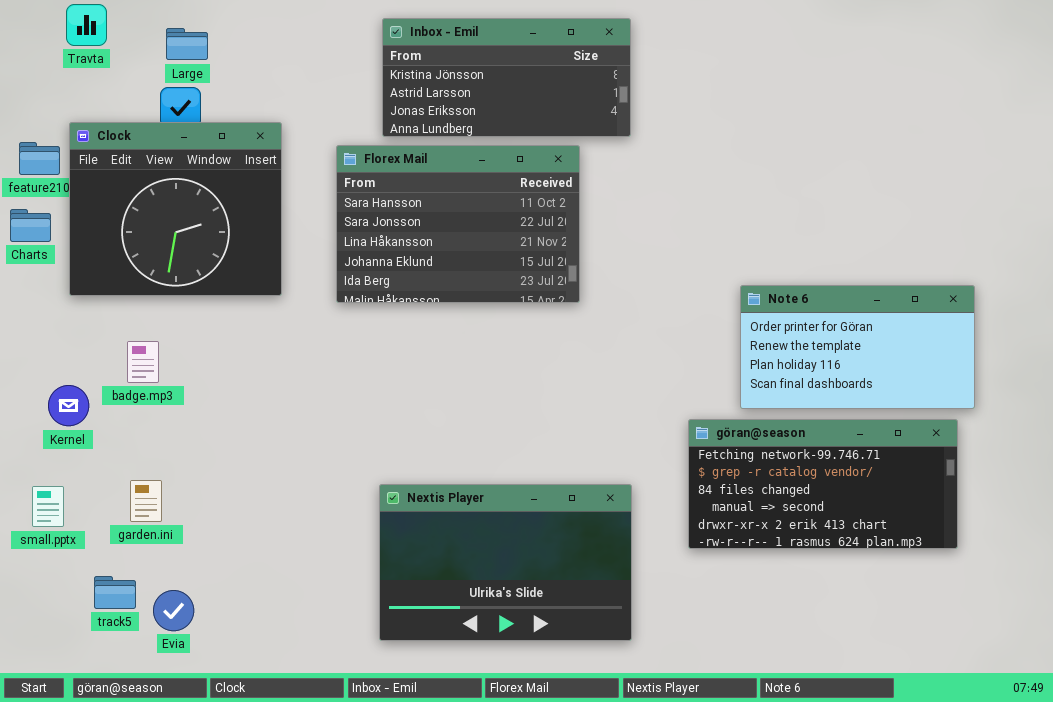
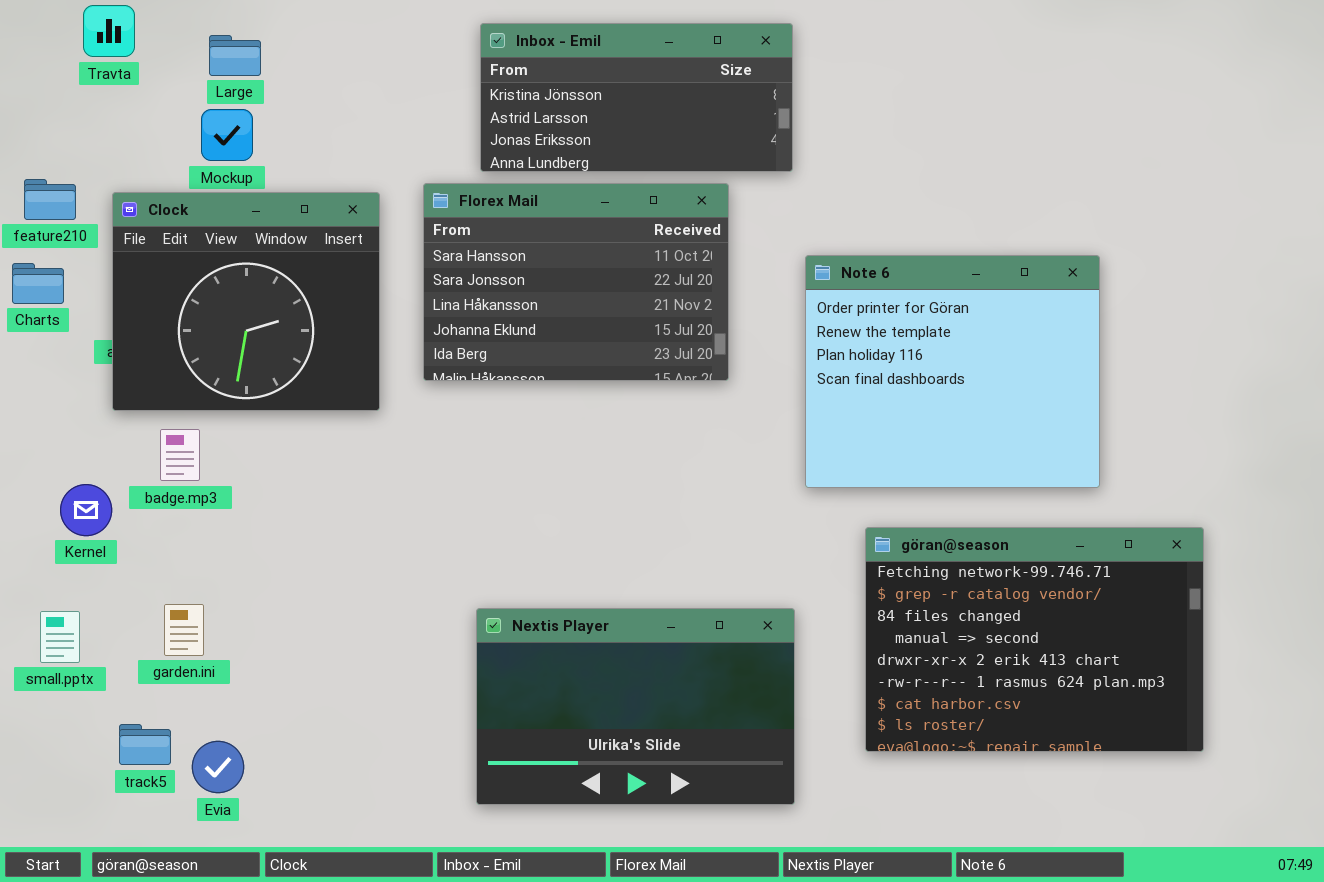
Clock: [69,122,282,296] -> [112,192,380,411], moved
Note 6: [740,285,975,409] -> [805,255,1100,488], moved, resized
göran@season: [688,419,958,549] -> [865,527,1204,752], resized

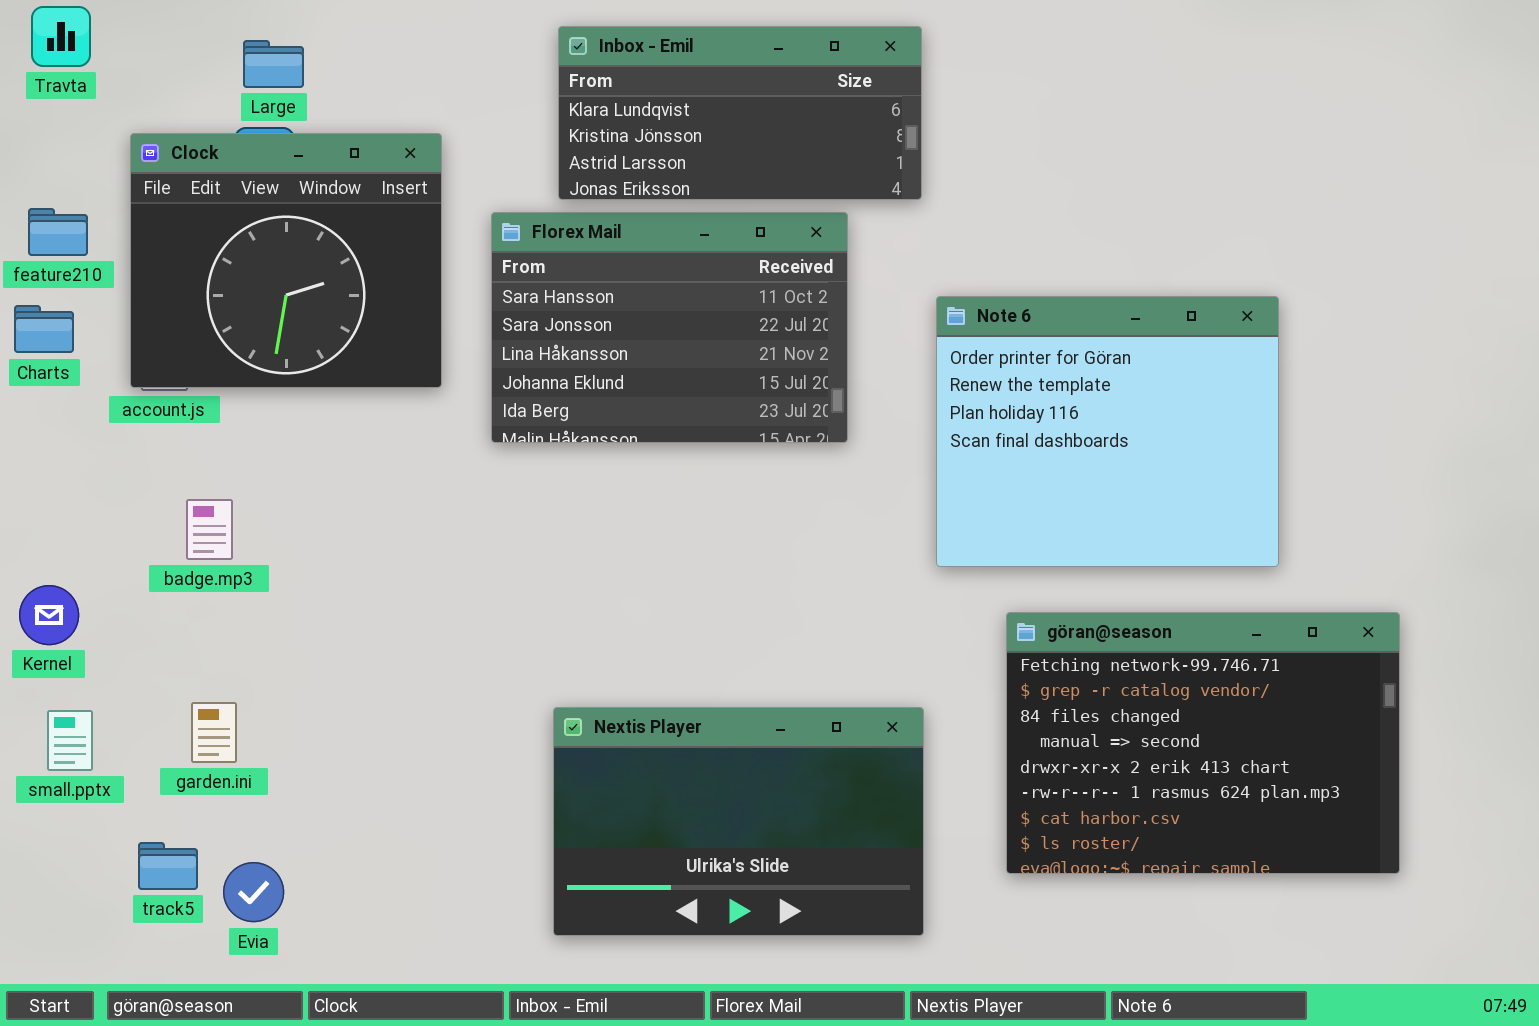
Travta: [83,5,135,57] -> [31,6,91,67], moved
Inbox - Emil: [480,23,793,172] -> [558,26,922,200], scrolled up 1 row
Clock: [112,192,380,411] -> [130,133,442,388], moved
Kernel: [60,484,112,536] -> [19,585,79,645], moved

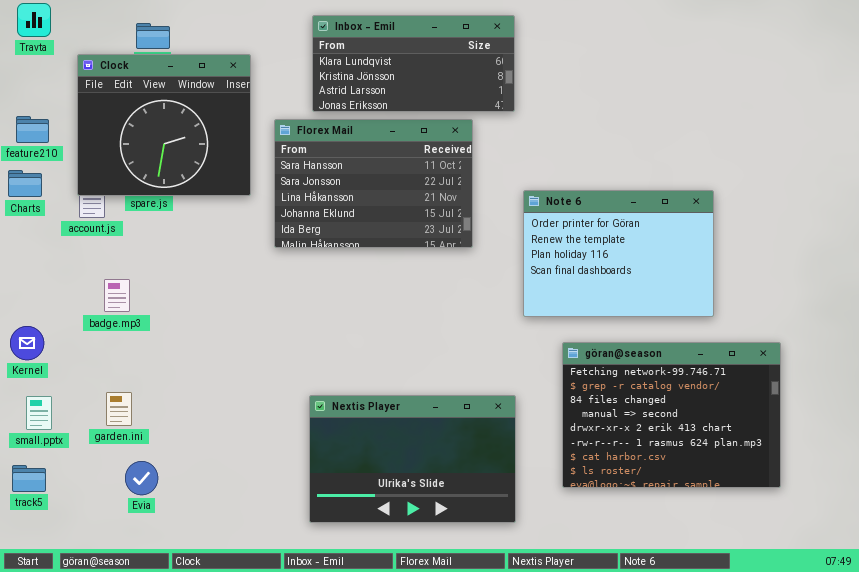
Clock: [130,133,442,388] -> [77,54,251,196], moved
Note 6: [936,296,1279,567] -> [523,190,714,317], resized
track5: [138,842,198,890] -> [12,465,46,492], moved
Evia: [223,862,284,922] -> [125,461,158,495], moved

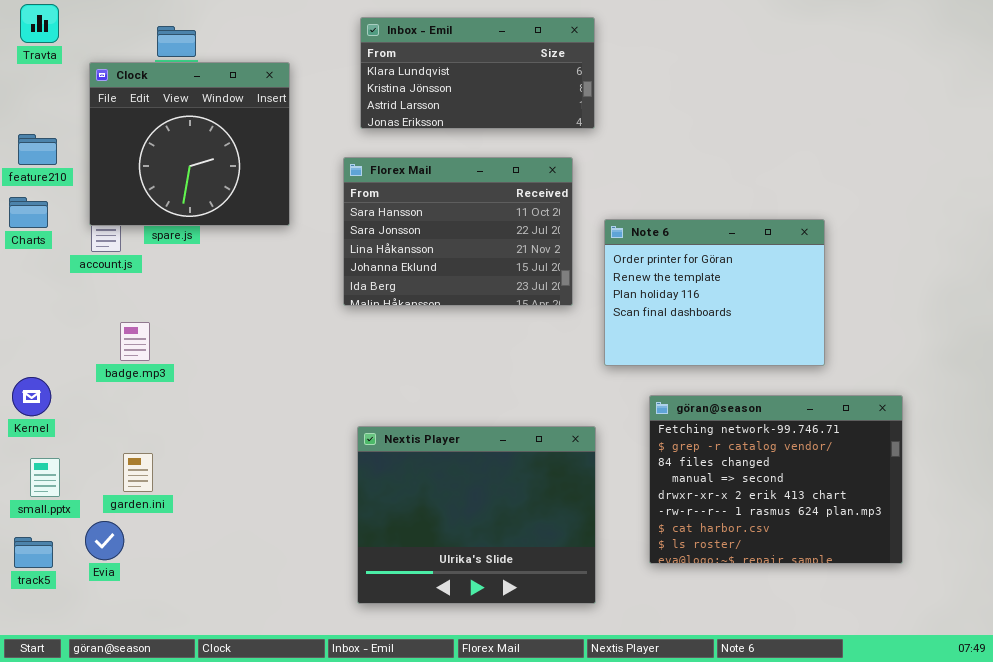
Florex Mail: [274,119,473,248] -> [343,157,573,306], moved
Nextis Player: [309,395,516,523] -> [357,426,596,604], resized
Evia: [125,461,158,495] -> [85,521,124,560], moved

